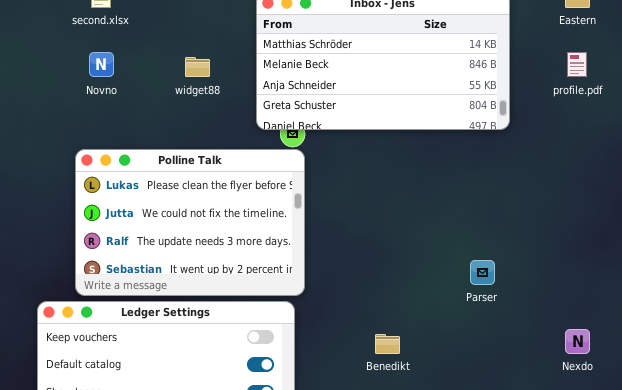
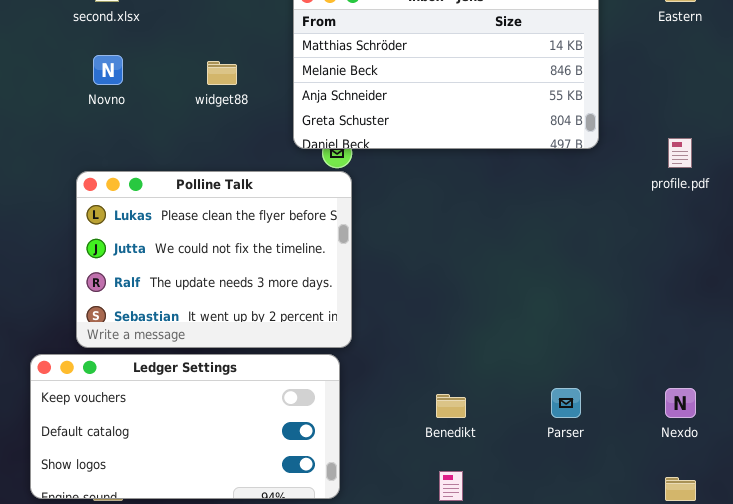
profile.pdf: [567,52,587,77] -> [668,138,692,168], moved
Parser: [470,260,495,285] -> [551,388,581,418], moved

